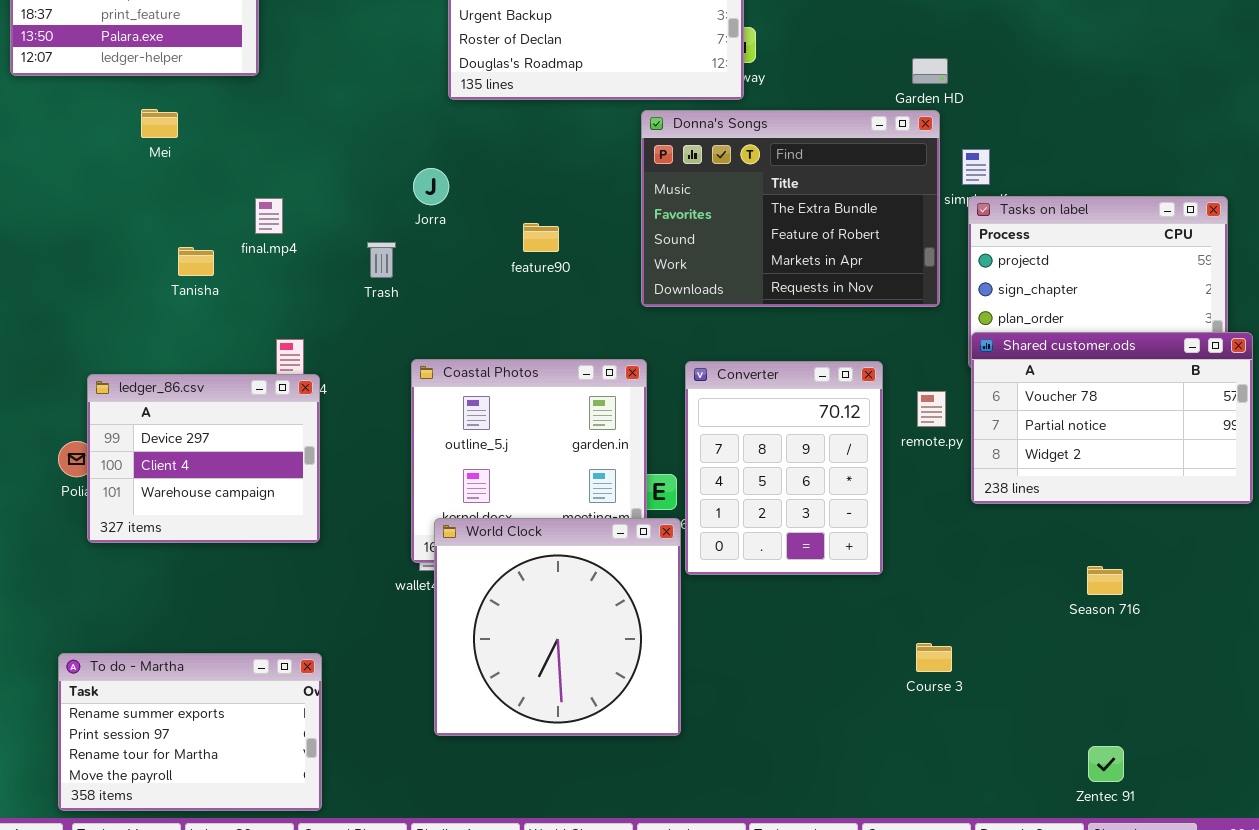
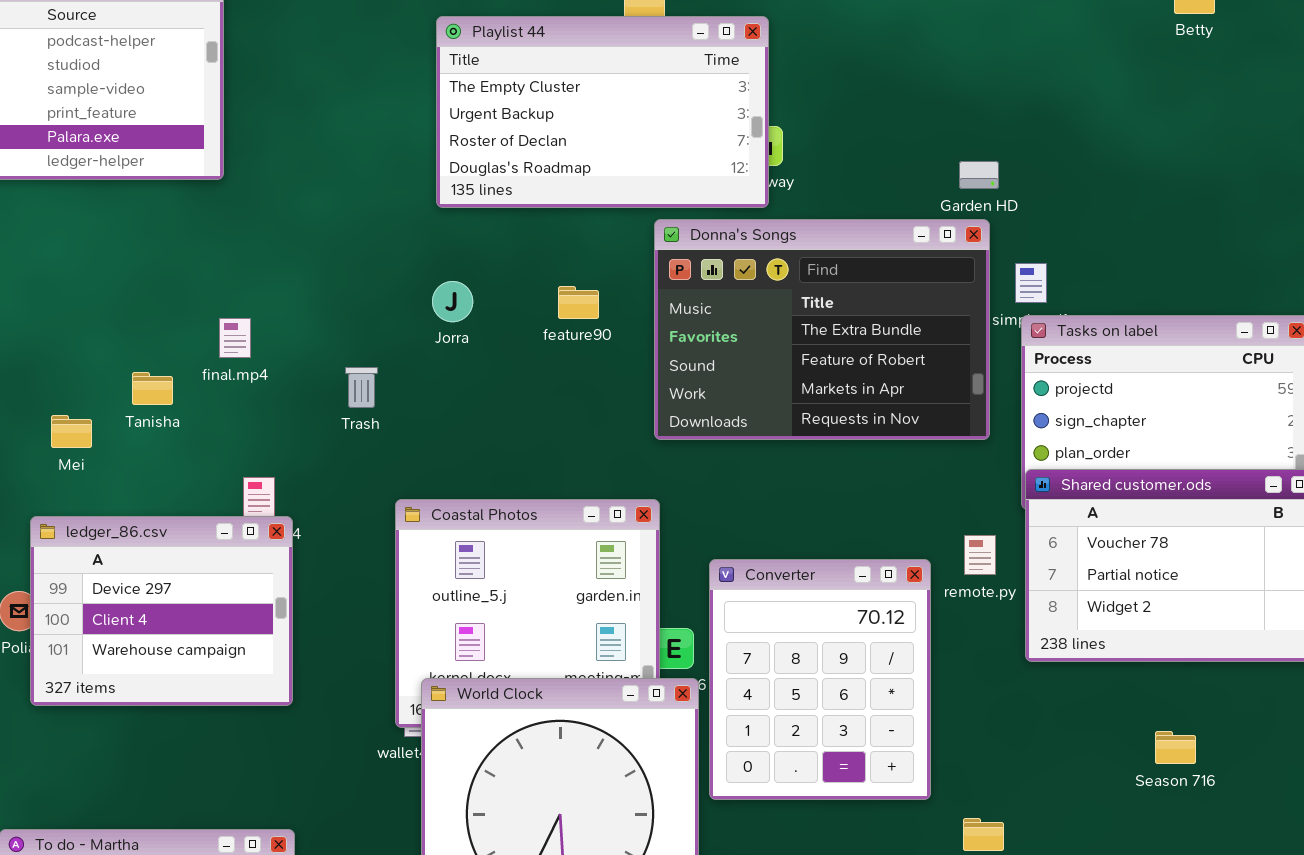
Mei: [141,109,178,138] -> [51,415,92,448], moved
Jorra: [413,168,449,205] -> [432,281,473,322], moved
feature90: [523,223,559,252] -> [558,286,599,319], moved
Converter: [685,361,883,575] -> [709,559,931,800], moved

